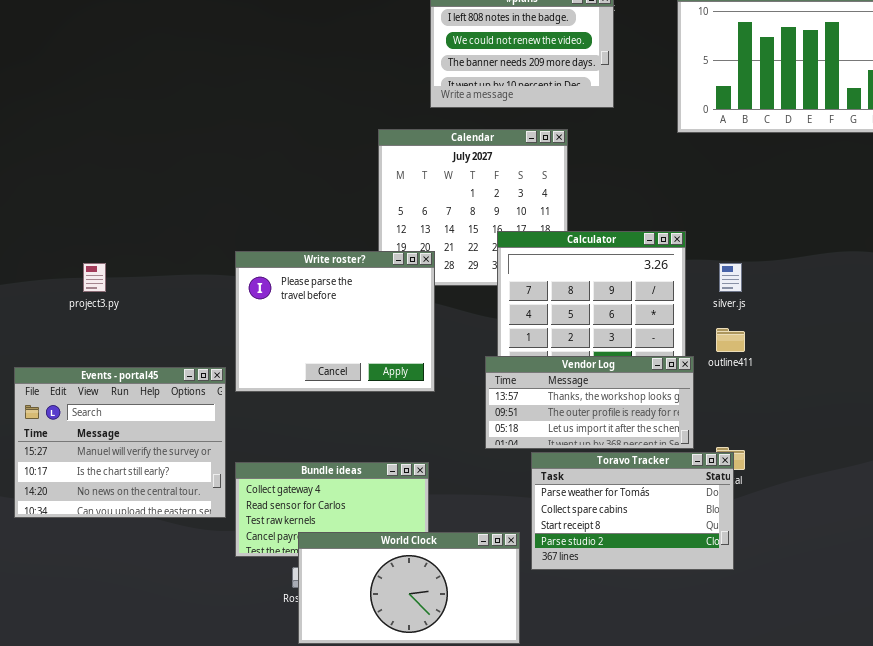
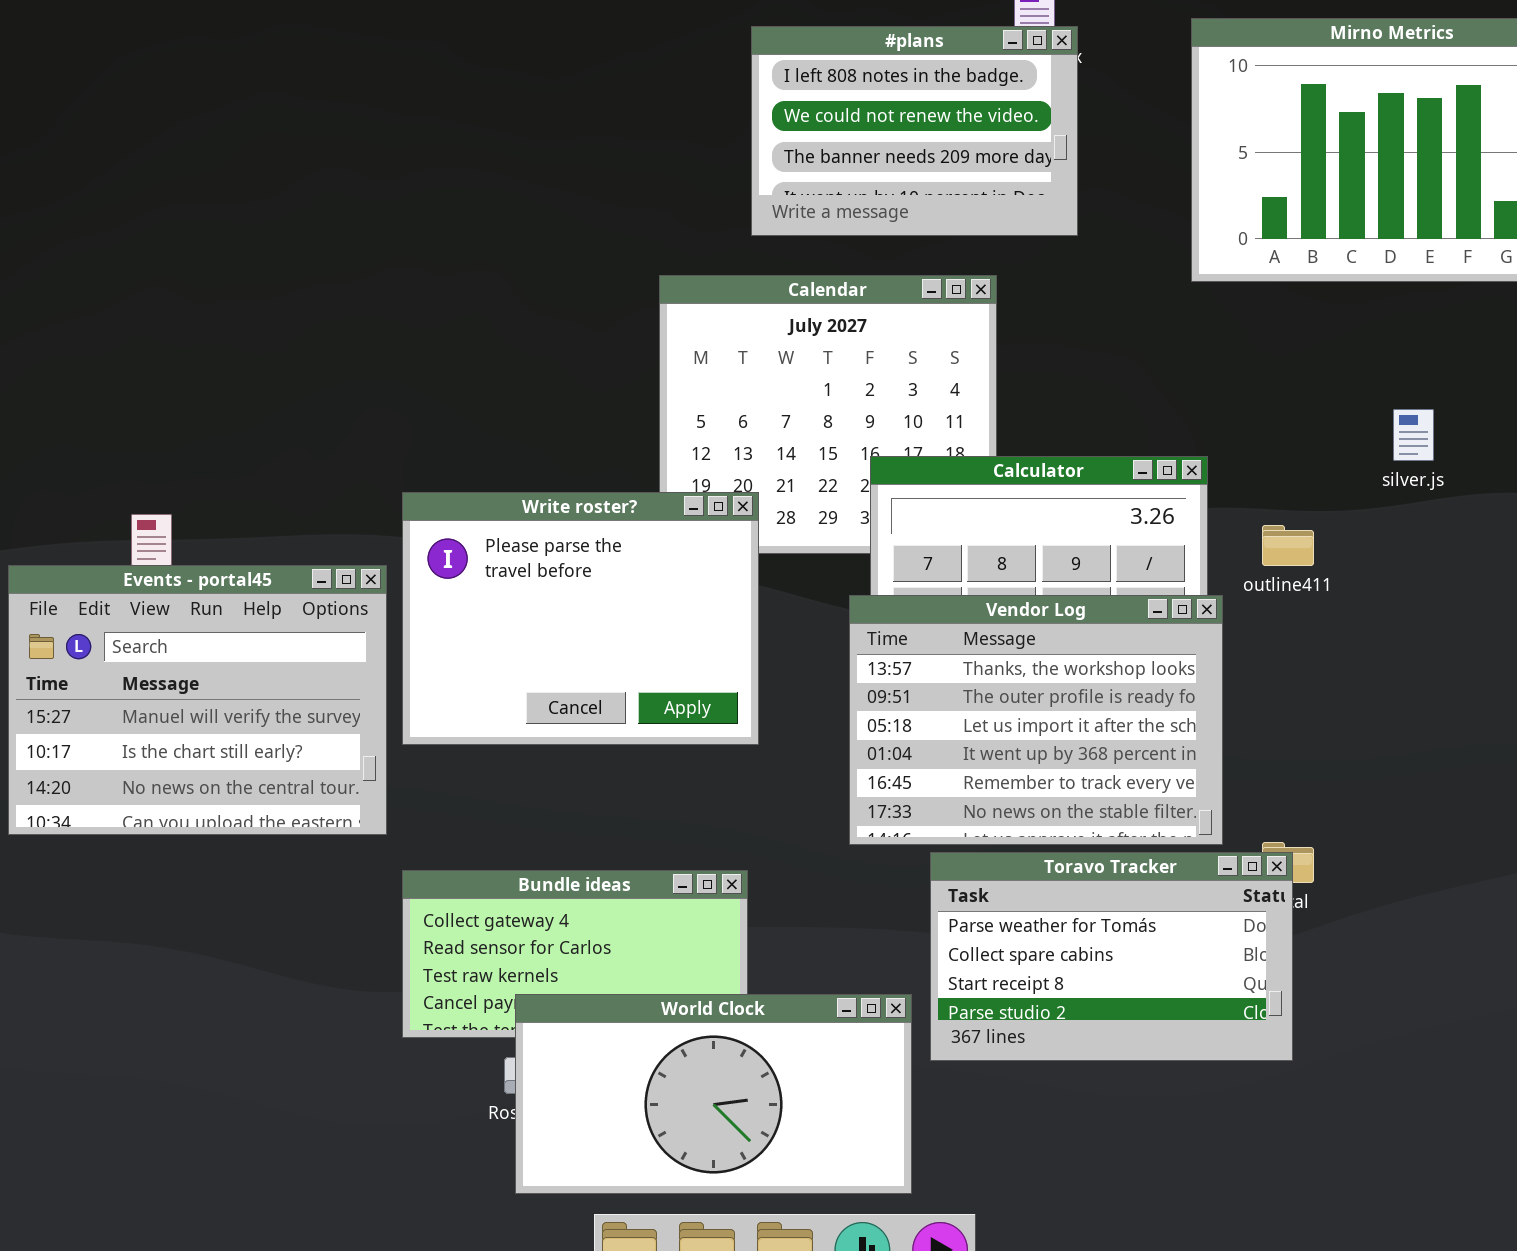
silver.js: [719,263,742,292] -> [1393,409,1434,461], moved
outline411: [716,328,745,352] -> [1262,525,1314,566], moved
Vendor Log: [485,356,694,449] -> [849,595,1223,845], resized
Events - portal45: [14,367,226,518] -> [8,565,387,835], moved

